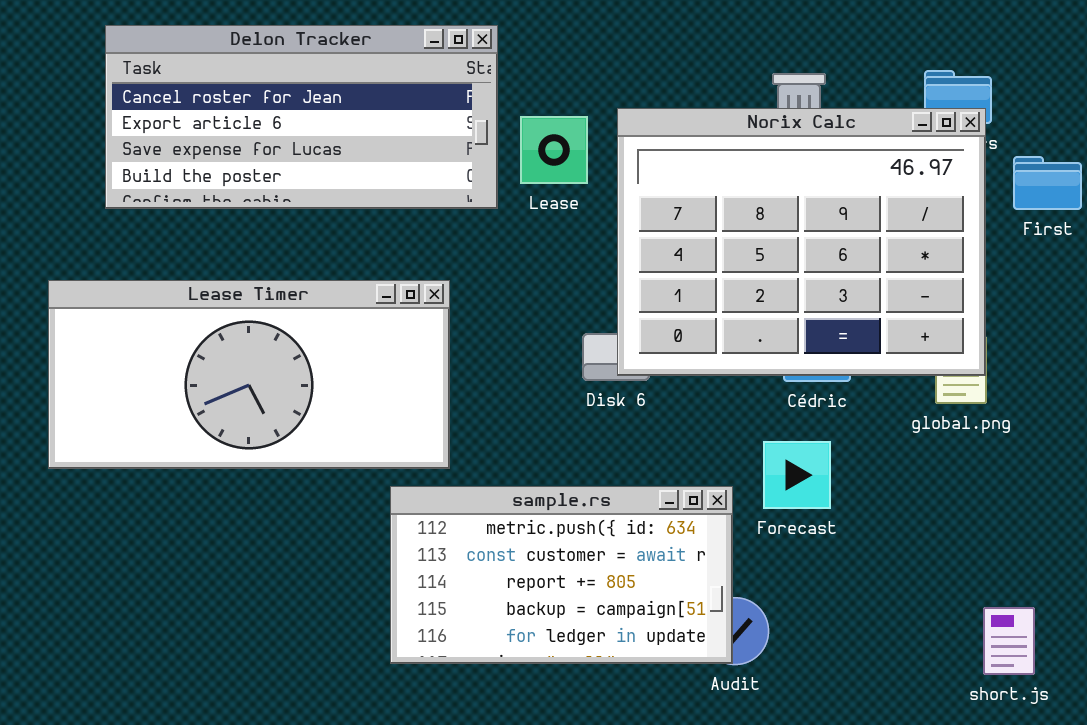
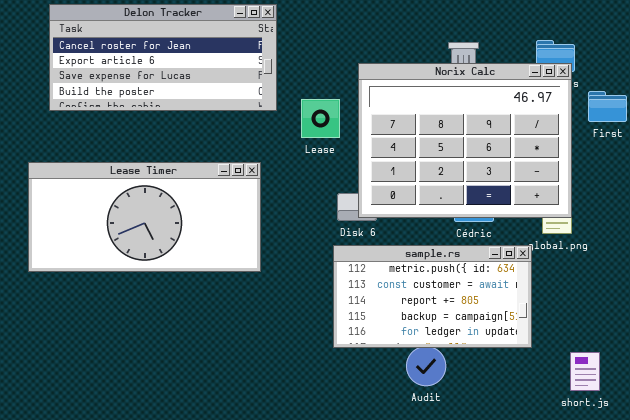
Delon Tracker: [105,25,498,209] -> [49,4,277,111], moved
Lease: [520,116,588,184] -> [301,99,340,138], moved
sample.rs: [390,486,733,664] -> [333,245,532,348], moved

